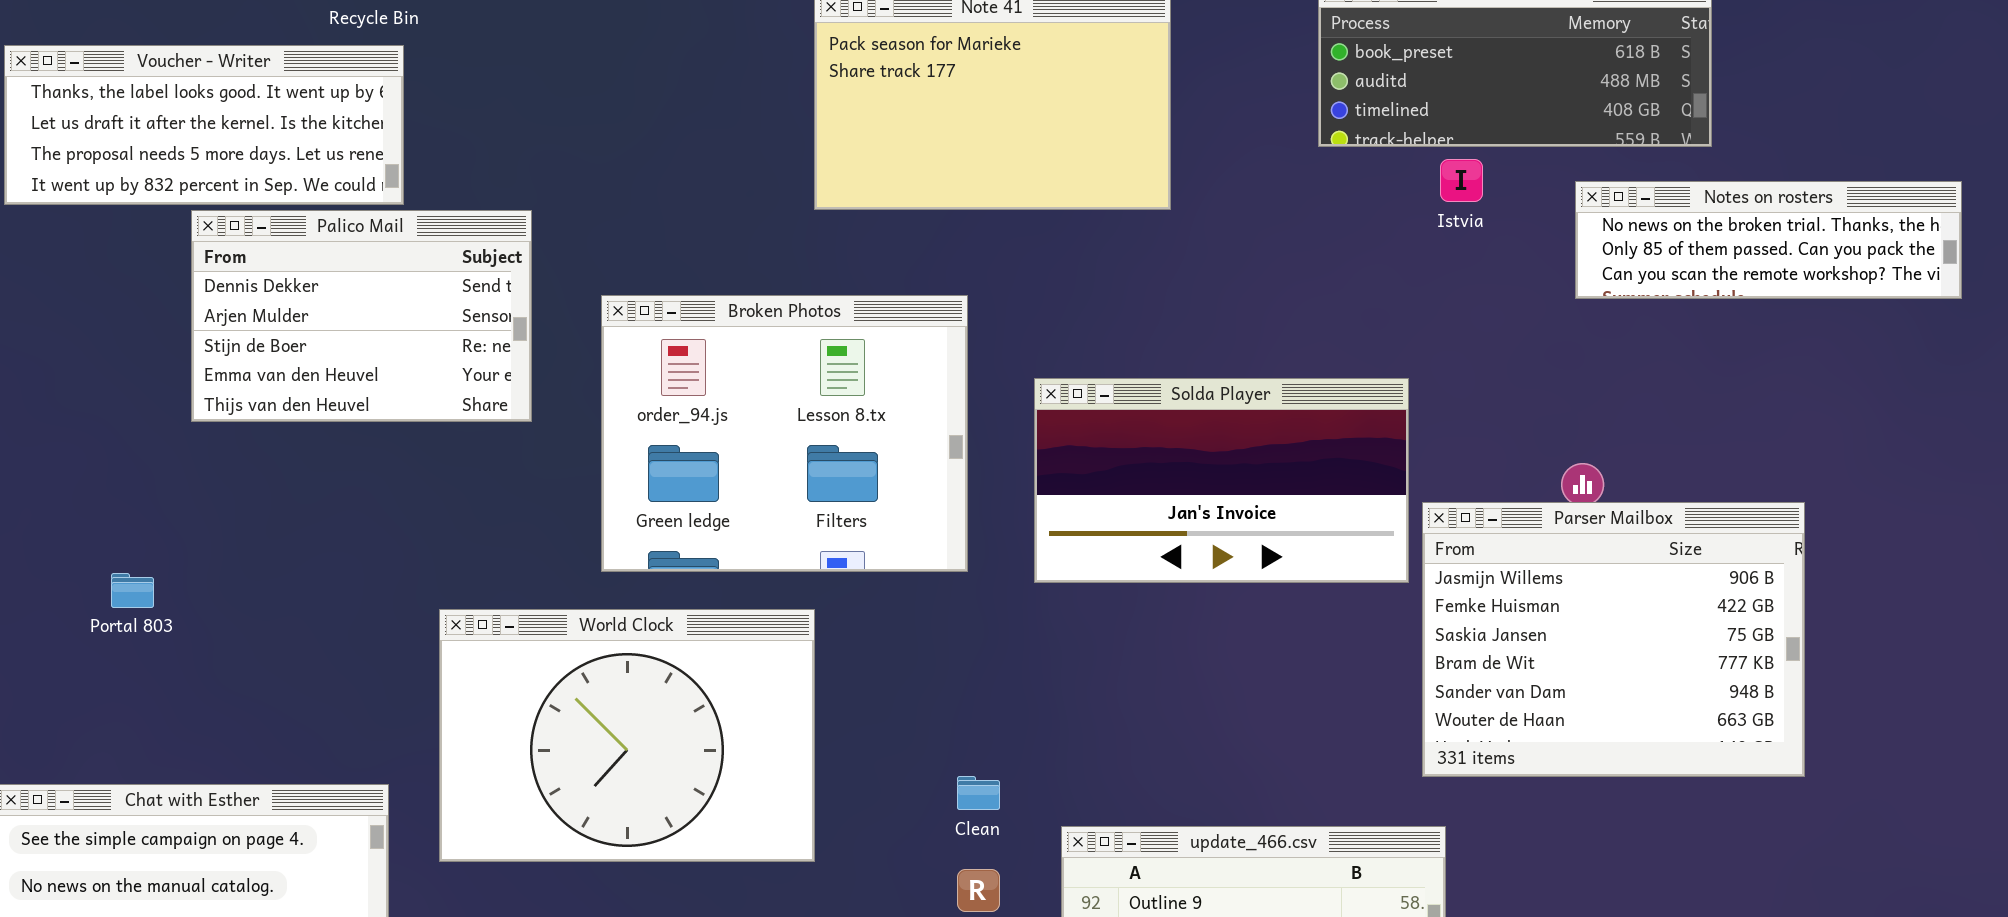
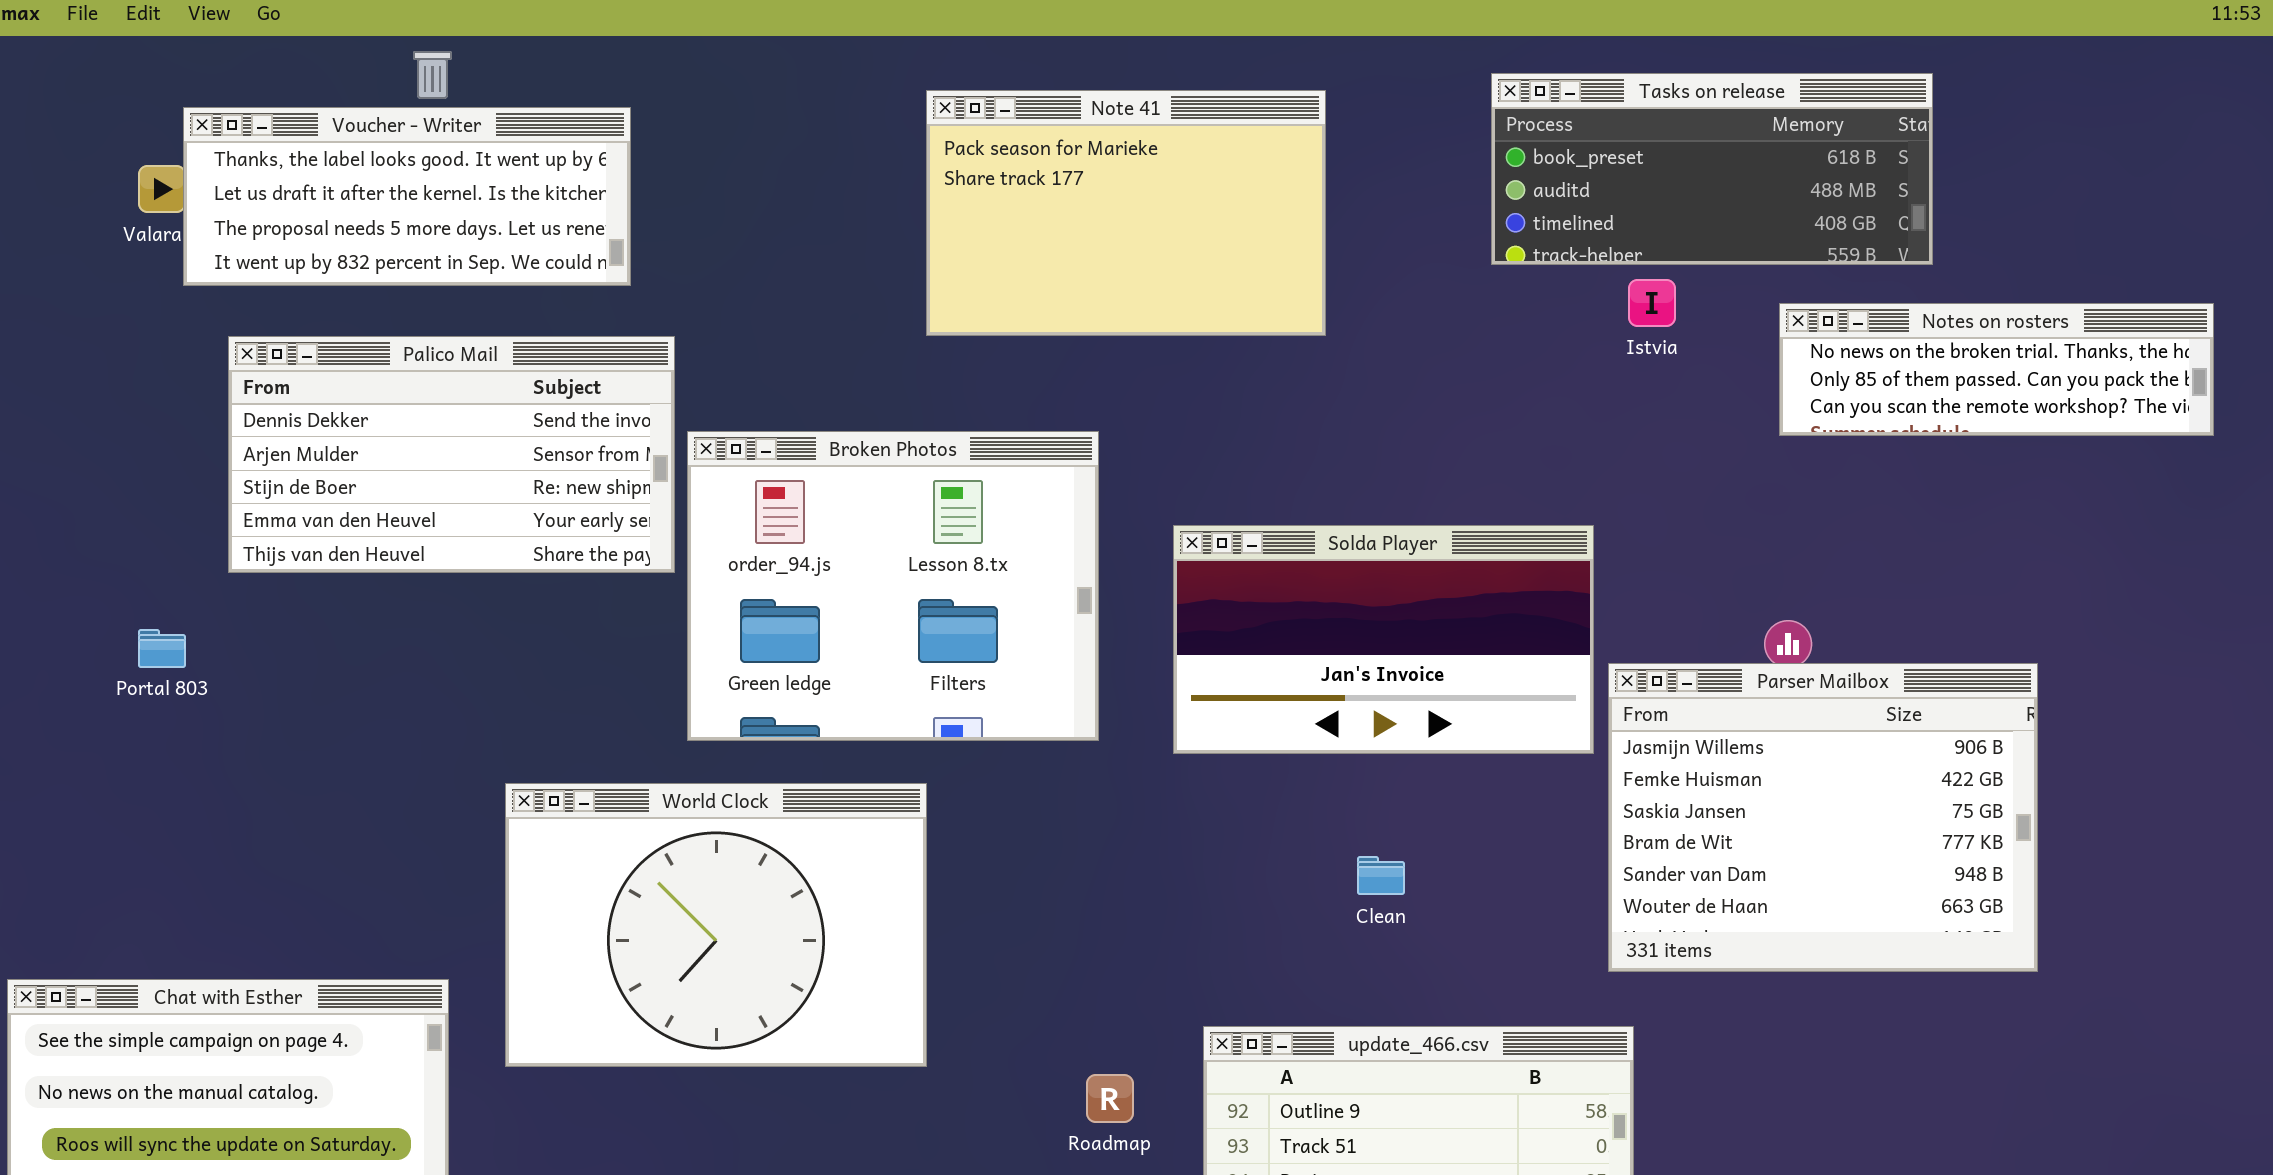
Voucher - Writer: [4,45,404,205] -> [183,107,631,286], moved
Palico Mail: [191,210,532,422] -> [228,336,675,573], resized
Portal 803: [111,573,154,608] -> [138,629,186,668], moved
Clean: [957,776,1000,810] -> [1357,856,1405,895], moved

